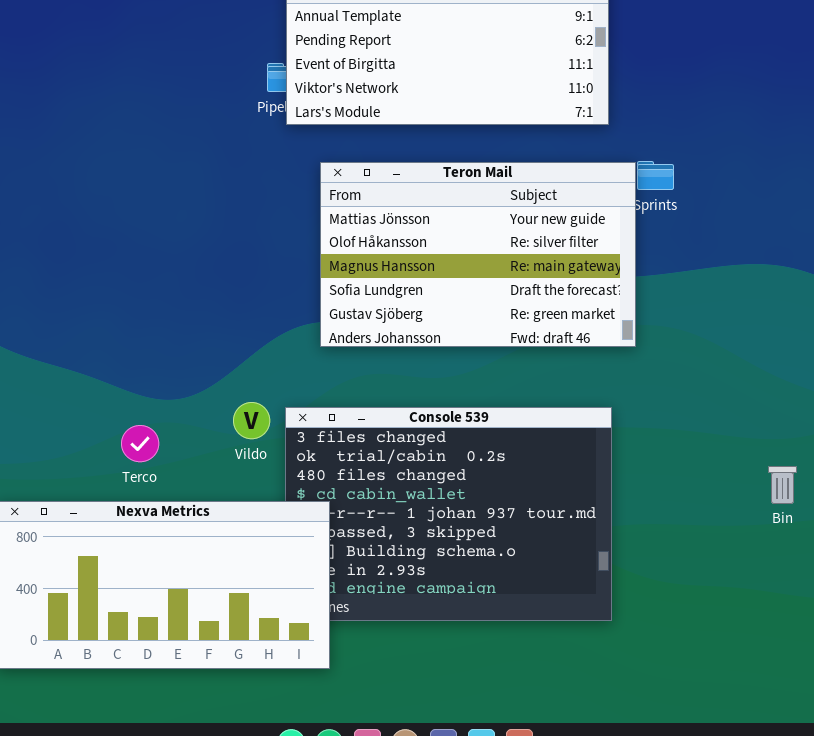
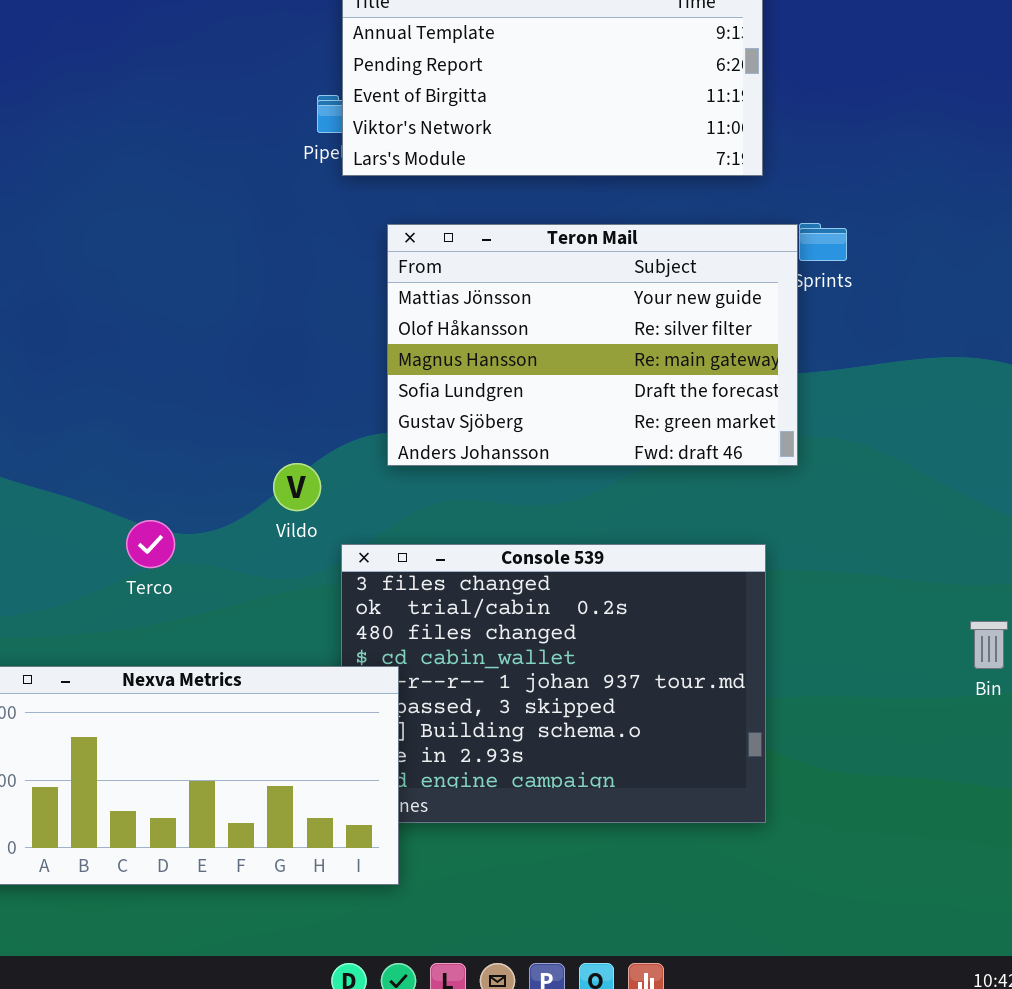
Vildo: [233,402,270,439] -> [273,463,321,511], moved
Terco: [121,425,159,462] -> [126,520,175,568], moved

